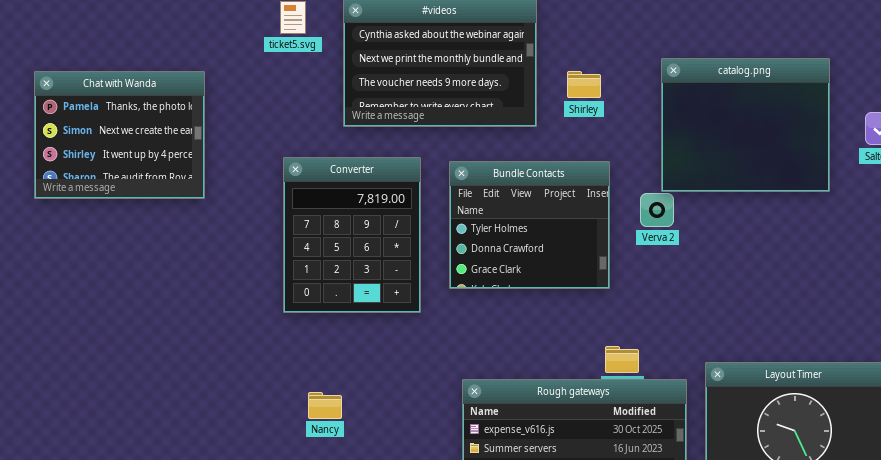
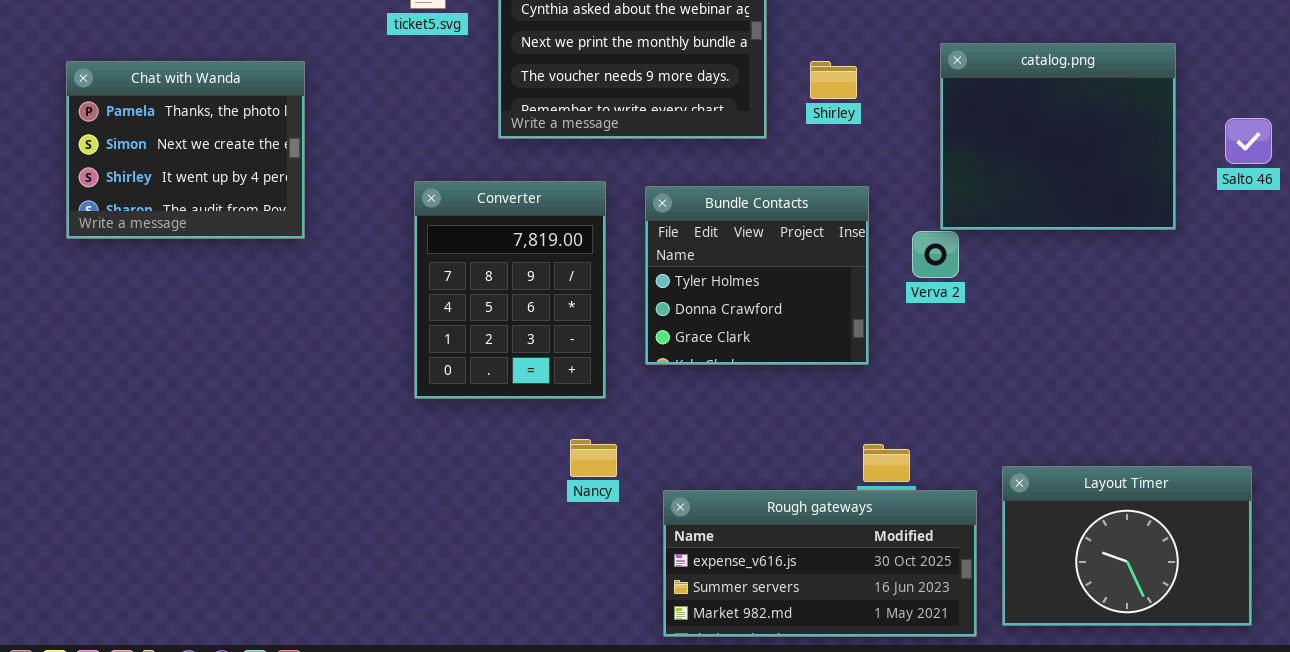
Nancy: [308,392,342,419] -> [570,439,617,477], moved

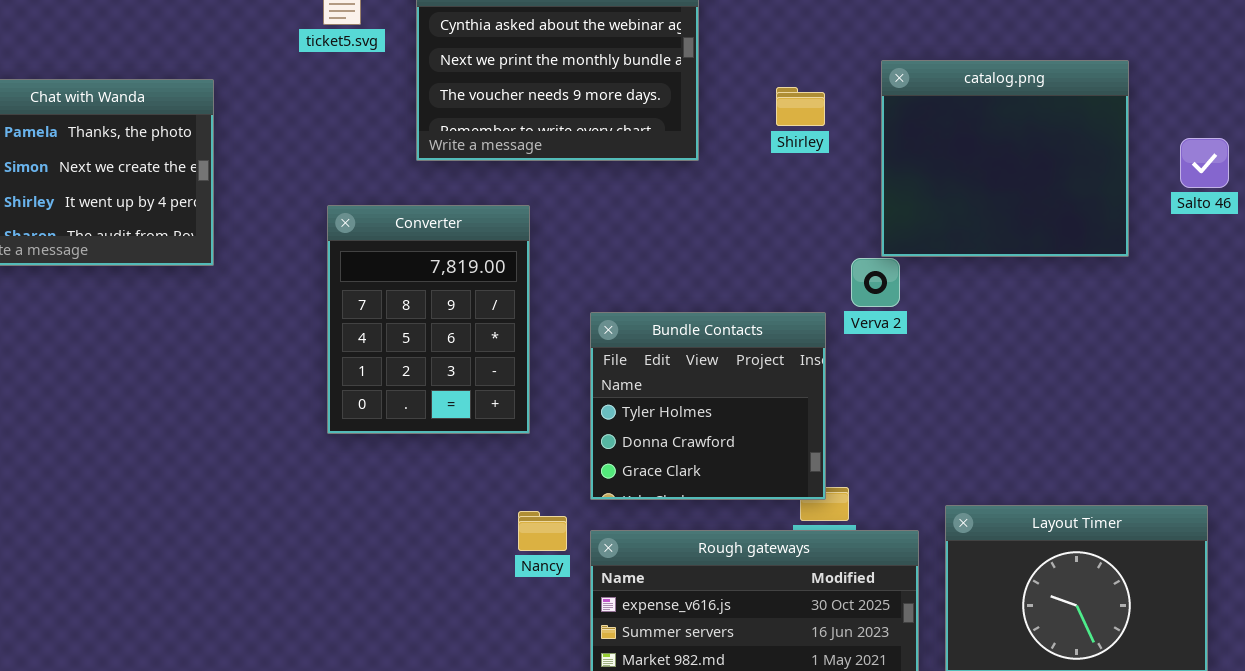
Shirley: [810,61,857,99] -> [776,87,825,126], moved
Bundle Contacts: [645,186,869,365] -> [590,312,826,500], moved
Nancy: [570,439,617,477] -> [518,511,567,551], moved

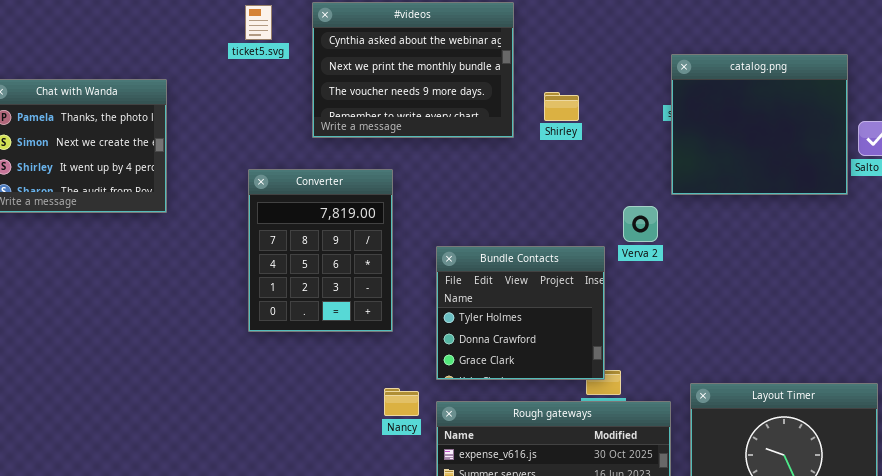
catalog.png: [881,60,1129,257] -> [671,54,848,195], moved
Shirley: [776,87,825,126] -> [544,92,579,121], moved

